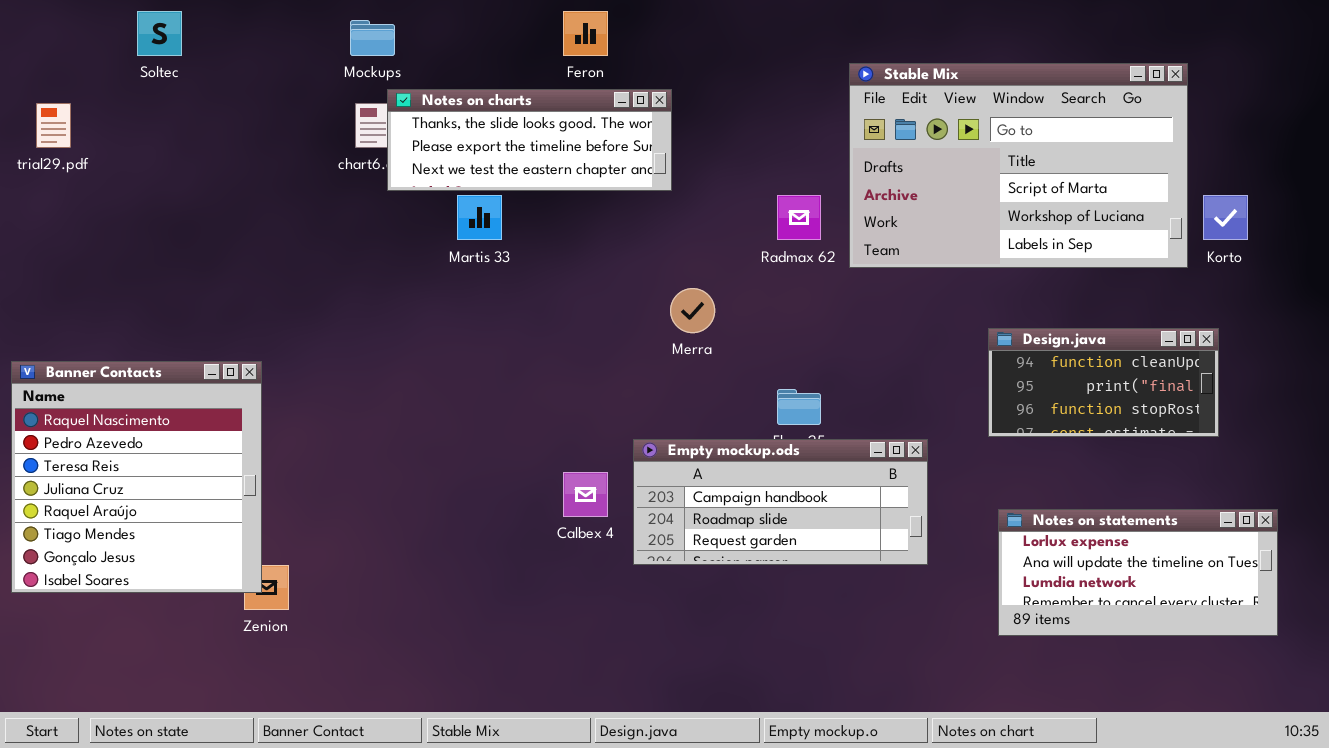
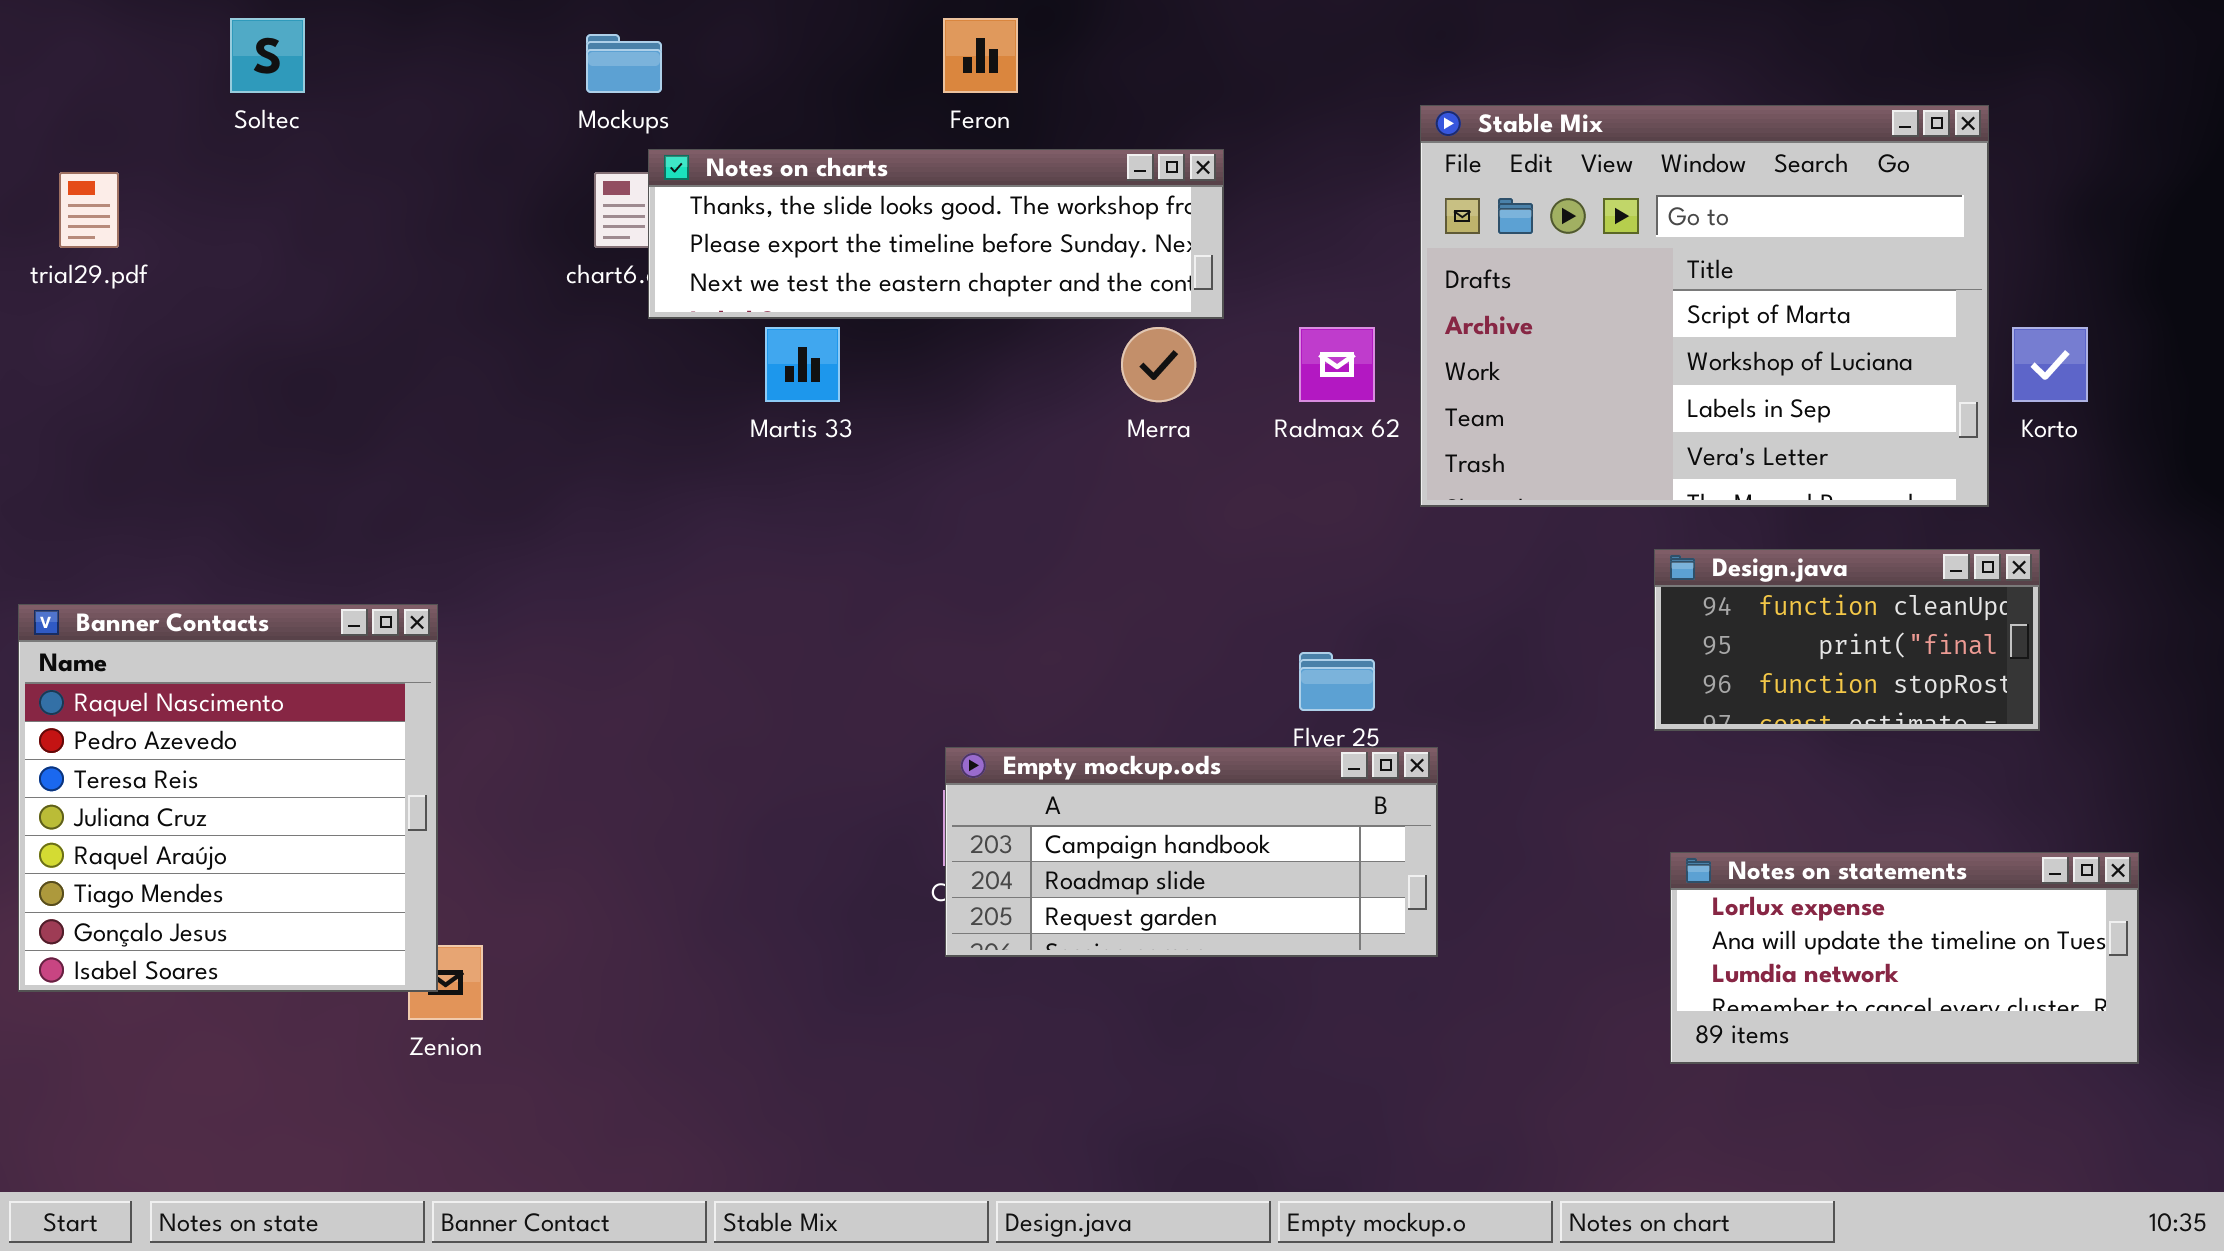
Stable Mix: [849,63,1188,268] -> [1420,105,1989,507], resized
Notes on charts: [387,89,672,191] -> [648,149,1224,319], resized
Merra: [670,288,715,333] -> [1121,327,1196,402], moved
Empty mockup.ods: [633,439,928,565] -> [945,747,1438,957], moved

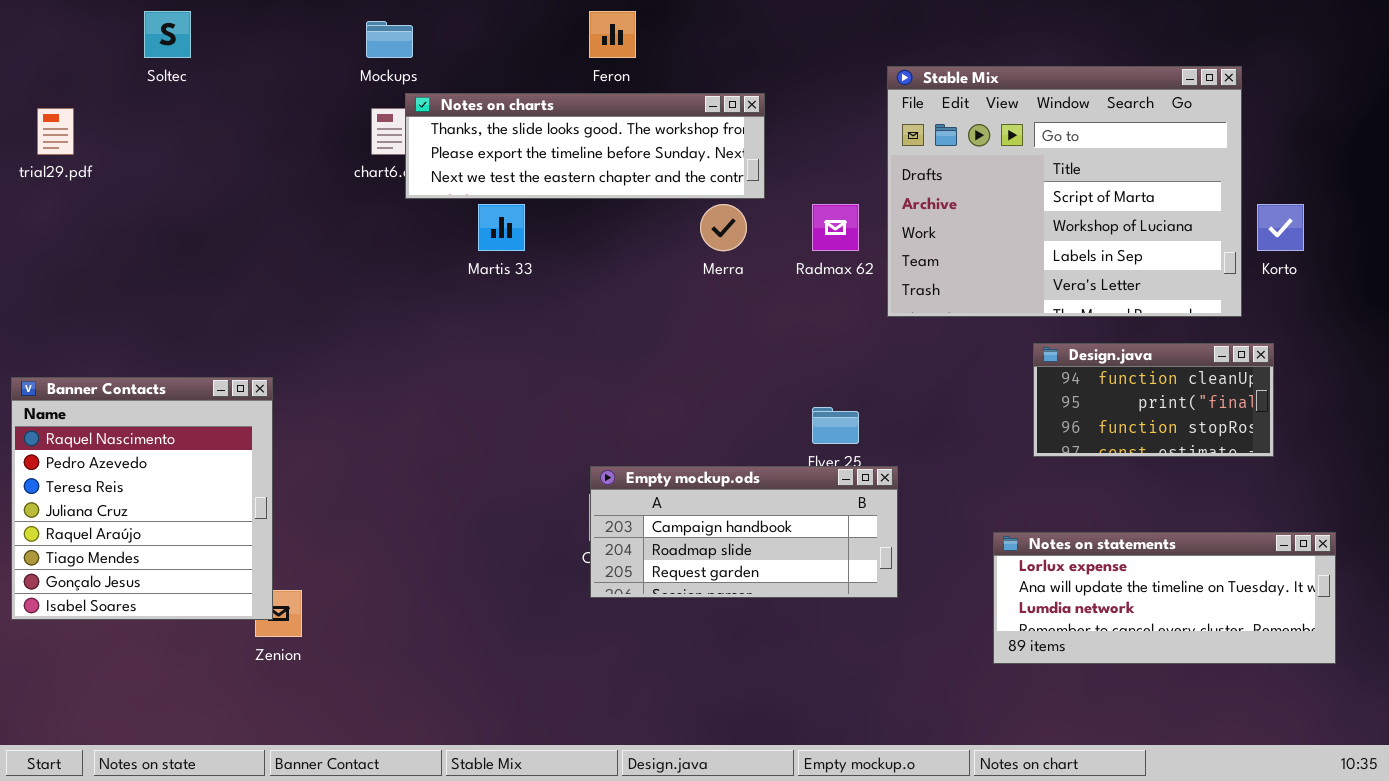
Notes on statements: [1670,852,2139,1064] -> [993,532,1336,664], resized

